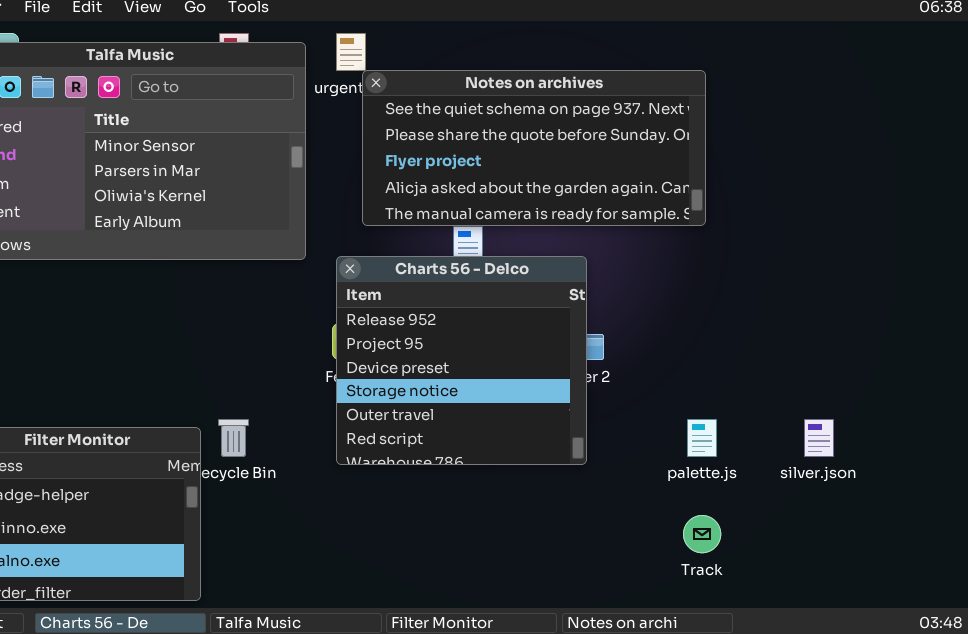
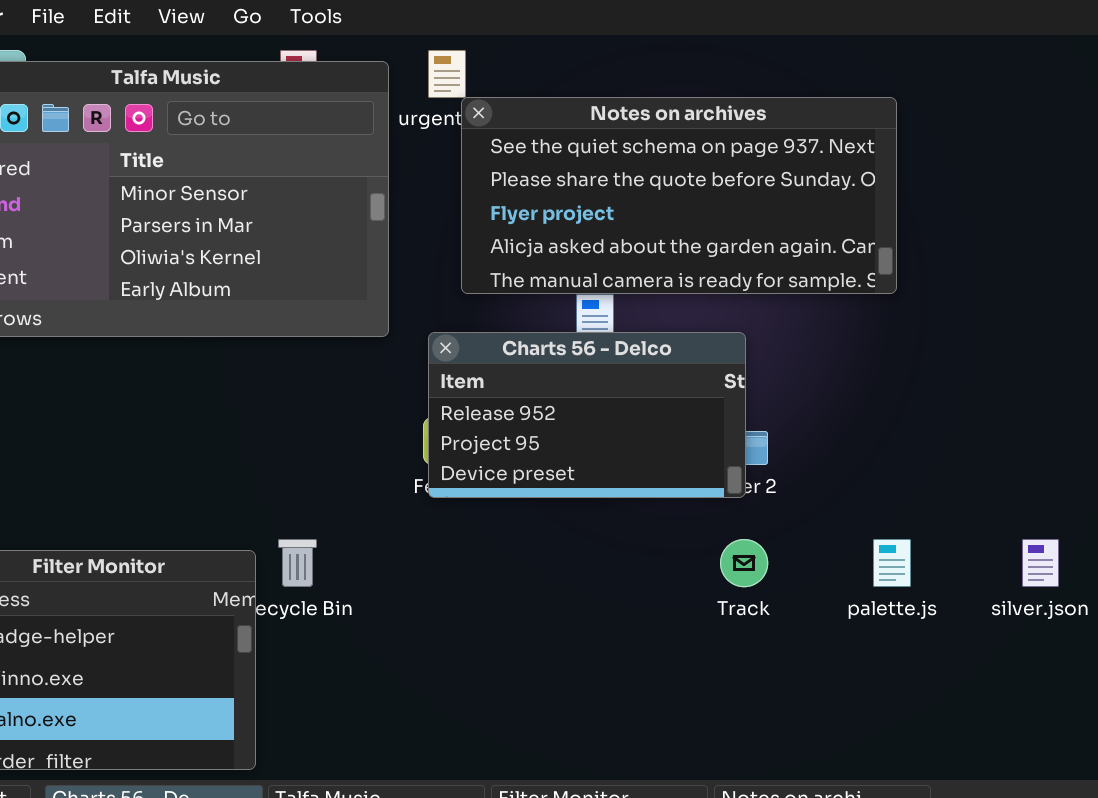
Charts 56 - Delco: [336,256,587,465] -> [428,332,746,498], resized
Track: [683,515,721,553] -> [720,539,768,587], moved

